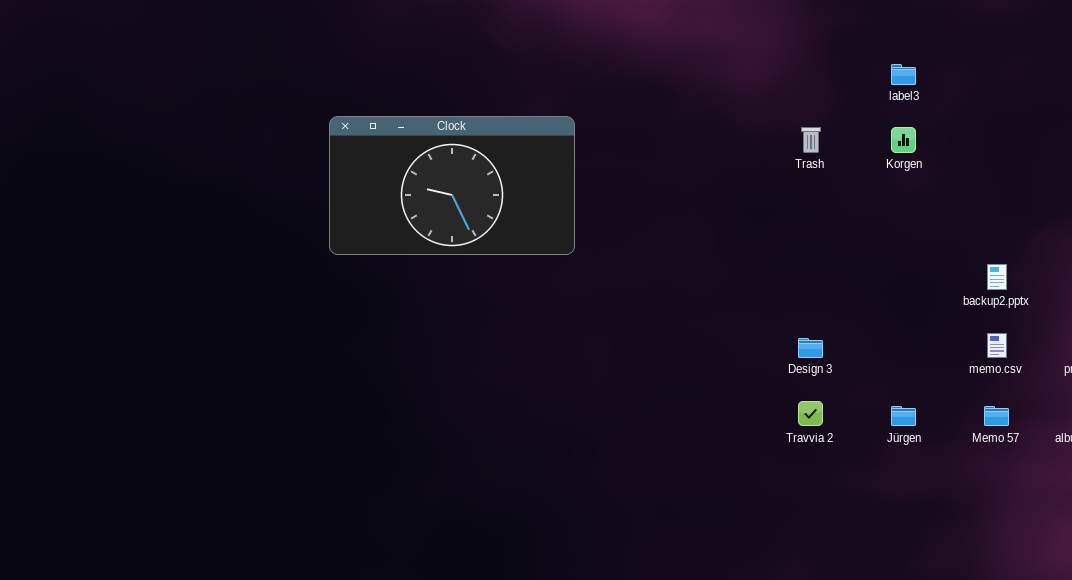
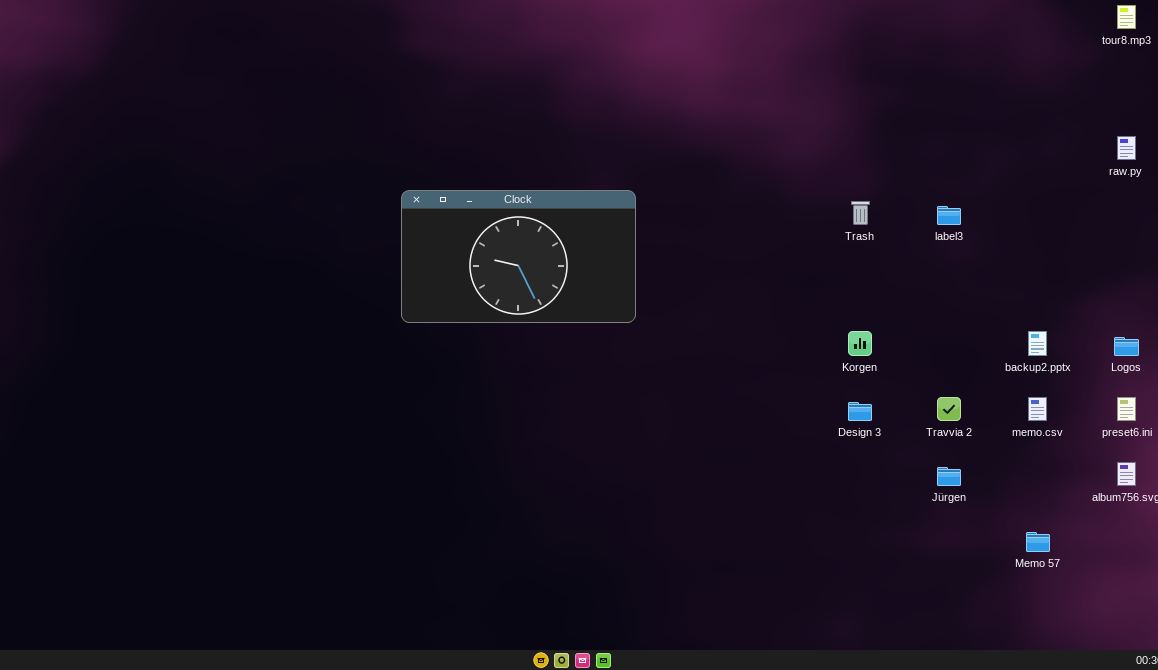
label3: [891,64,916,85] -> [937,206,961,225], moved
Korgen: [891,127,916,153] -> [848,331,872,356], moved
Travvia 2: [798,401,823,426] -> [937,397,961,421], moved
Memo 57: [984,406,1009,426] -> [1026,532,1050,552], moved

